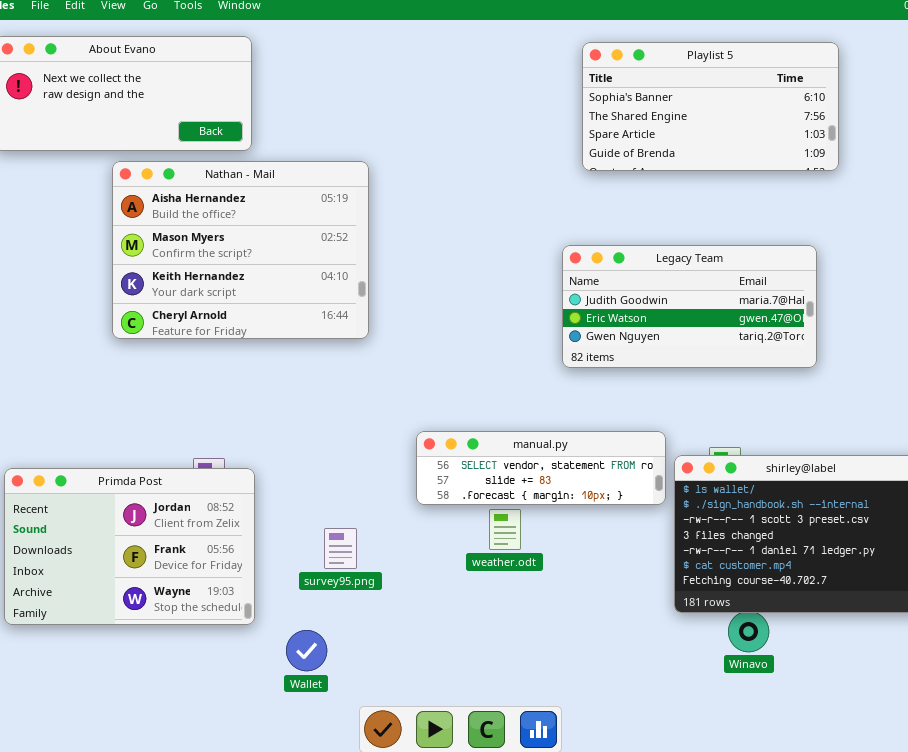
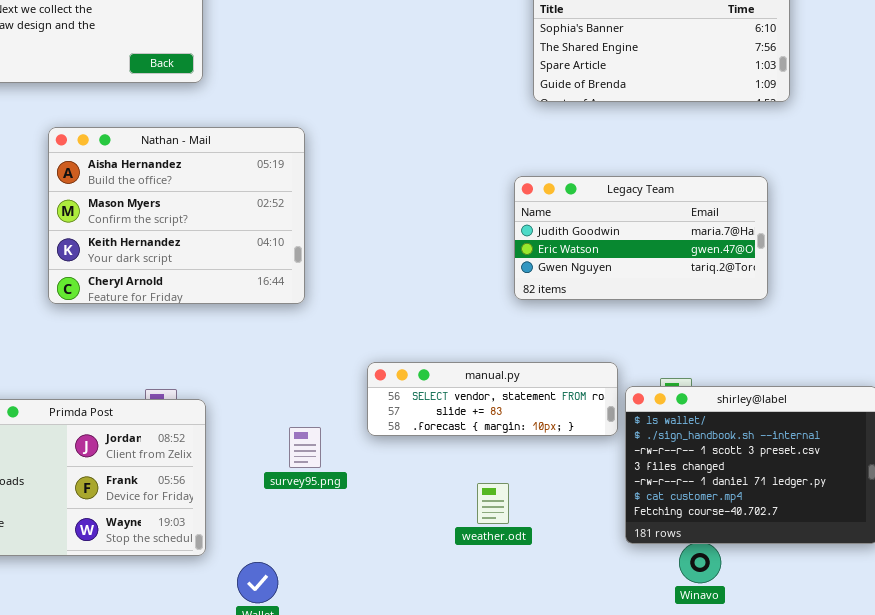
Nathan - Mail: [112,161,369,339] -> [48,127,305,304], moved
weather.odt: [489,509,521,550] -> [477,483,509,524], moved
survey95.png: [324,528,357,569] -> [289,427,321,468], moved

